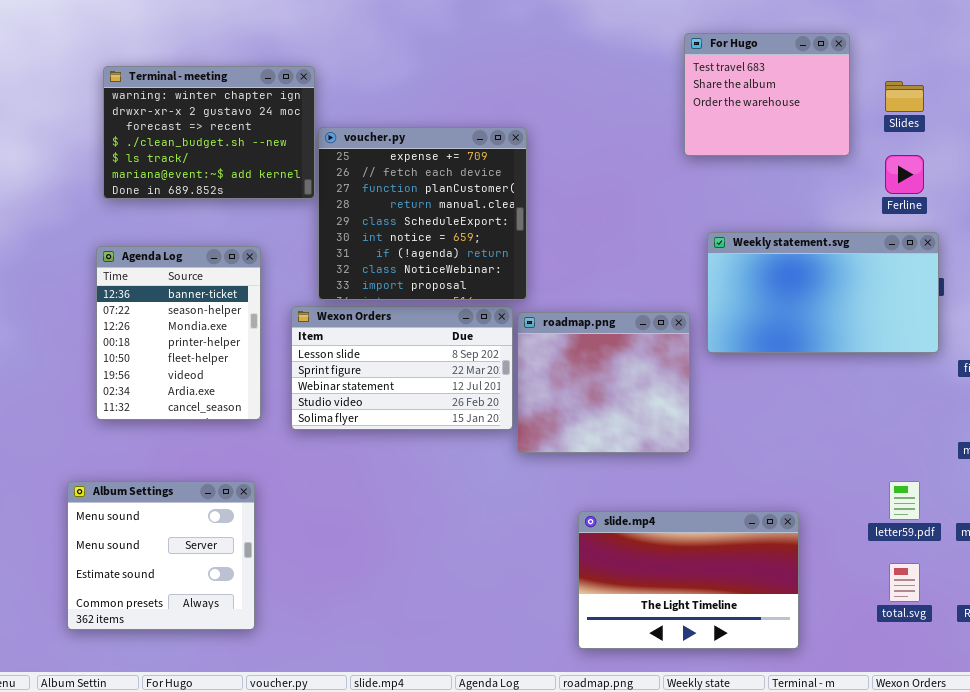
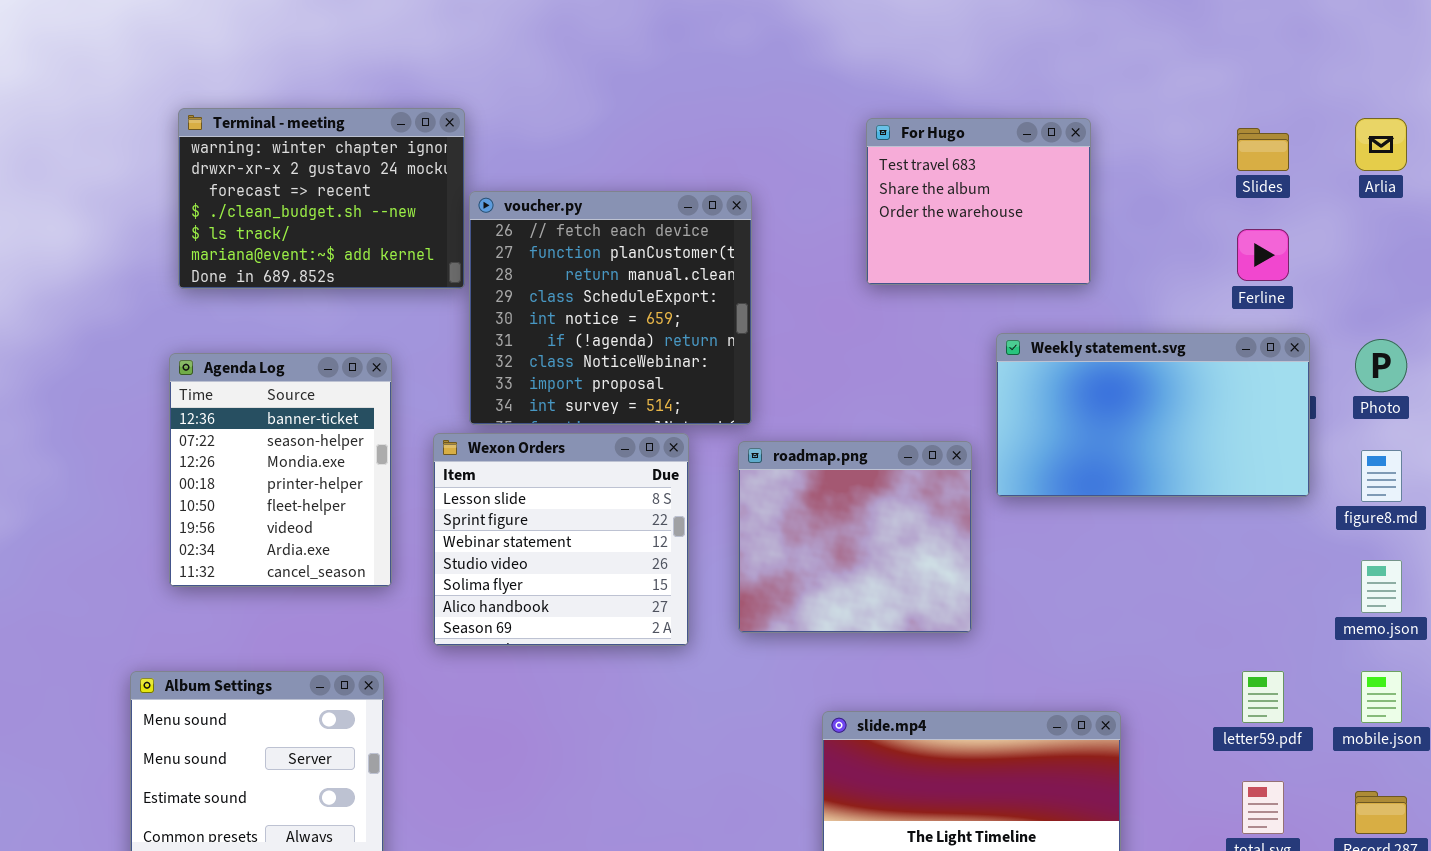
For Hugo: [684,33,850,156] -> [866,118,1091,285], moved
voucher.py: [318,127,527,300] -> [469,191,752,425], scrolled down 1 row
Wexon Orders: [291,306,513,430] -> [433,433,689,646], resized

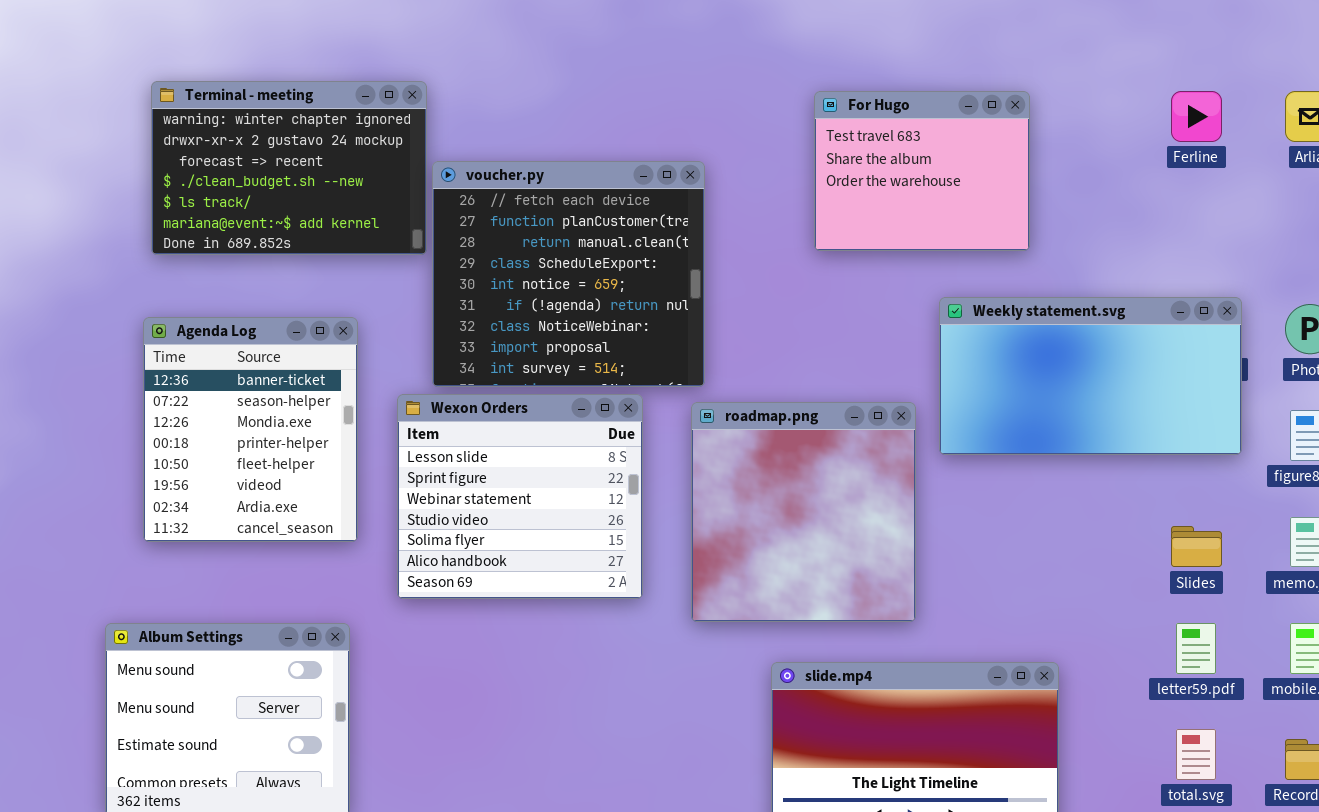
Slides: [1237,128,1289,171] -> [1171,526,1222,567], moved
Ferline: [1237,229,1289,281] -> [1171,91,1222,142], moved
roadmap.png: [738,441,972,633] -> [691,402,916,622], resized

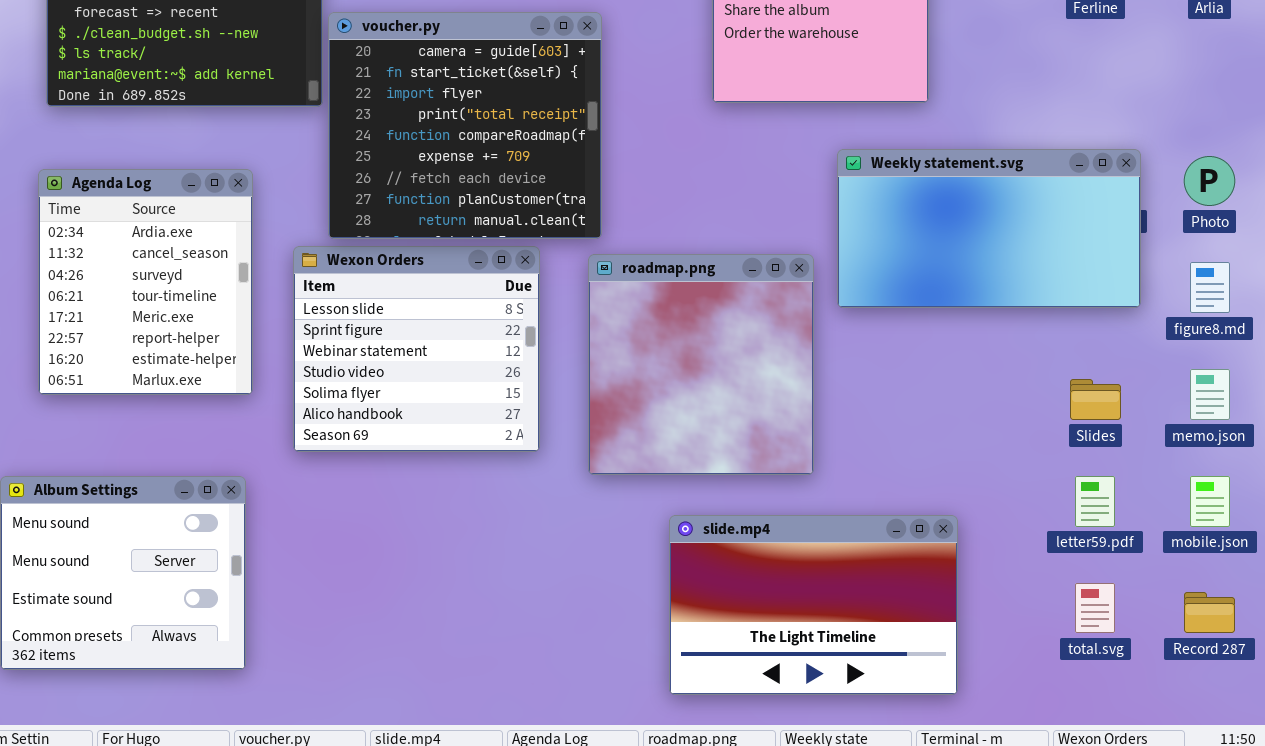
voucher.py: [432,161,705,387] -> [328,12,602,239], scrolled up 6 rows
Agenda Log: [143,317,358,542] -> [38,169,253,395], scrolled down 6 rows

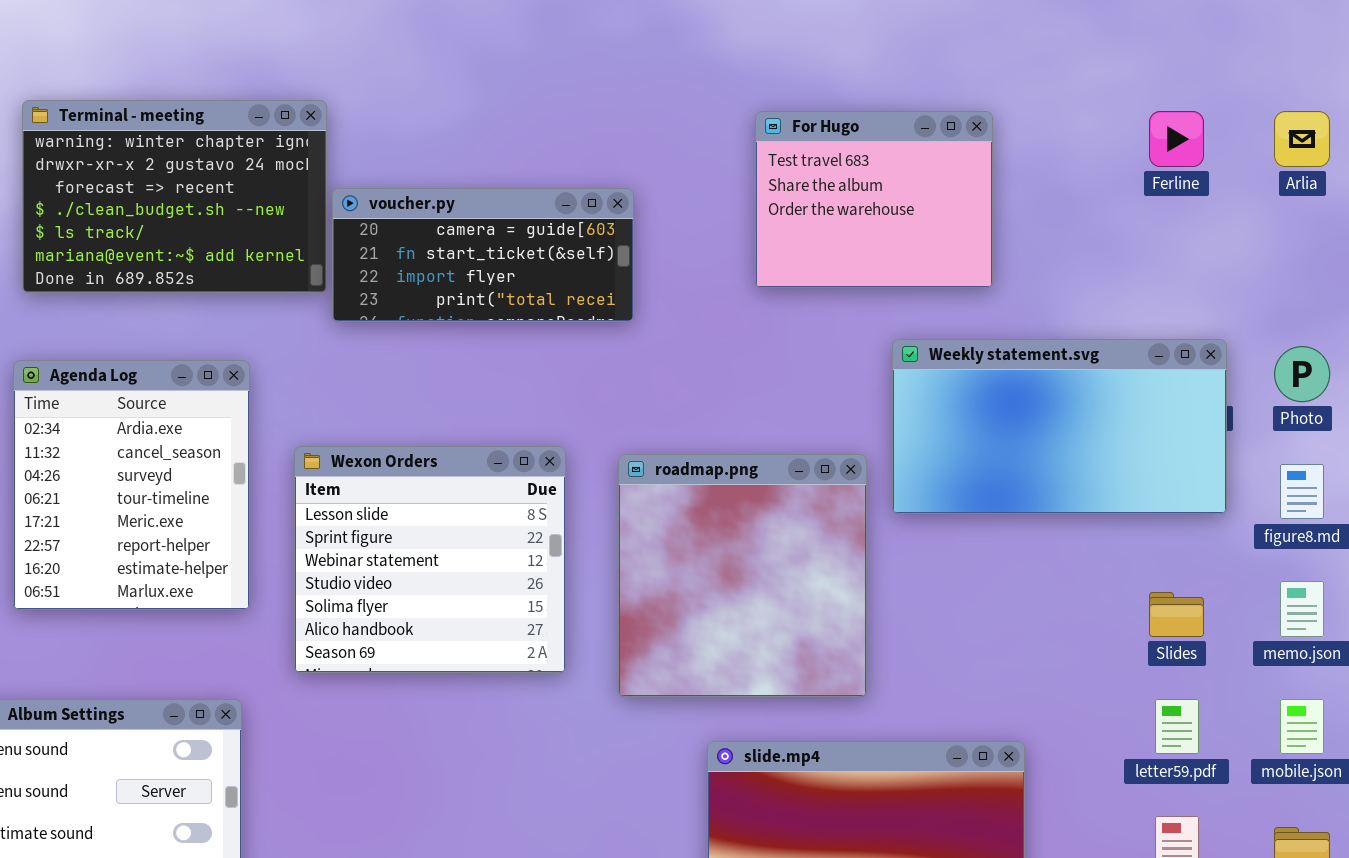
voucher.py: [328,12,602,239] -> [332,188,634,322], resized

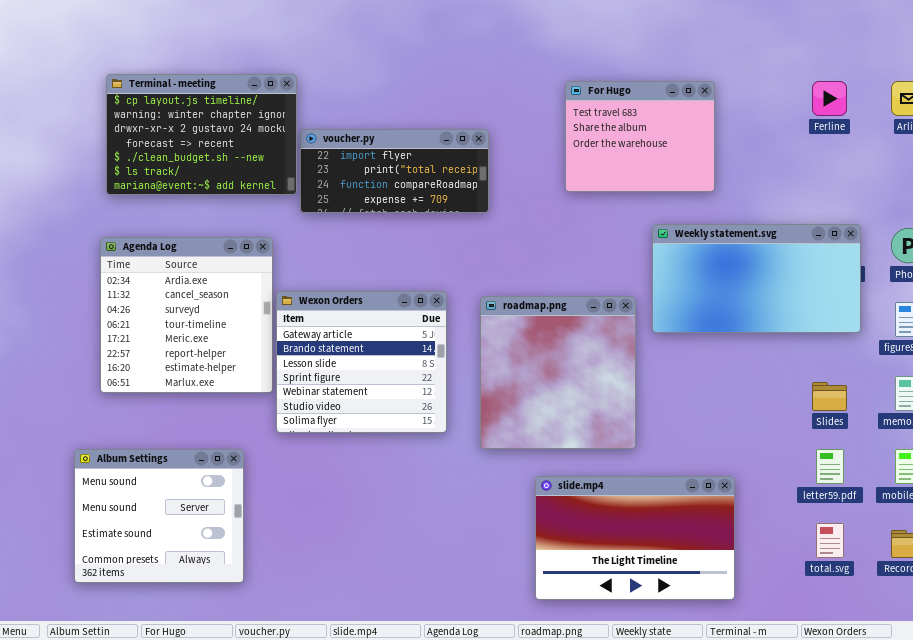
Terminal - meeting: [22,100,327,293] -> [106,74,297,195], scrolled up 1 row
voucher.py: [332,188,634,322] -> [300,129,489,213], scrolled down 2 rows
Agenda Log: [13,360,250,610] -> [100,237,273,393], resized
Wexon Orders: [294,446,566,673] -> [276,291,447,433], scrolled up 2 rows

